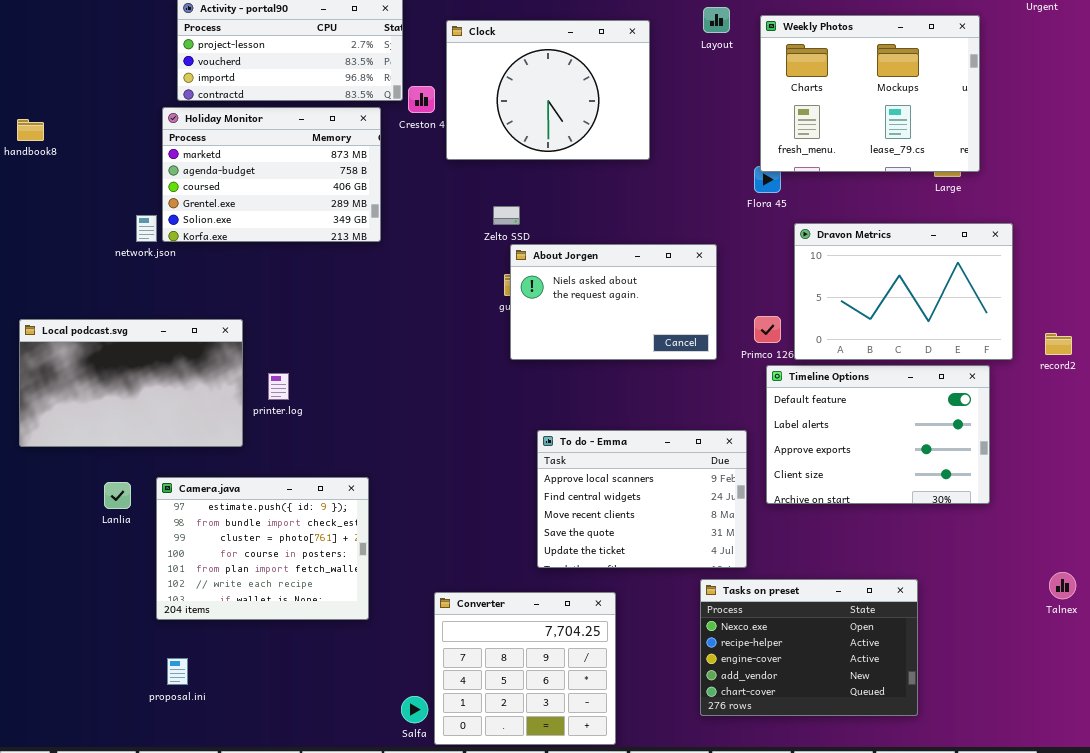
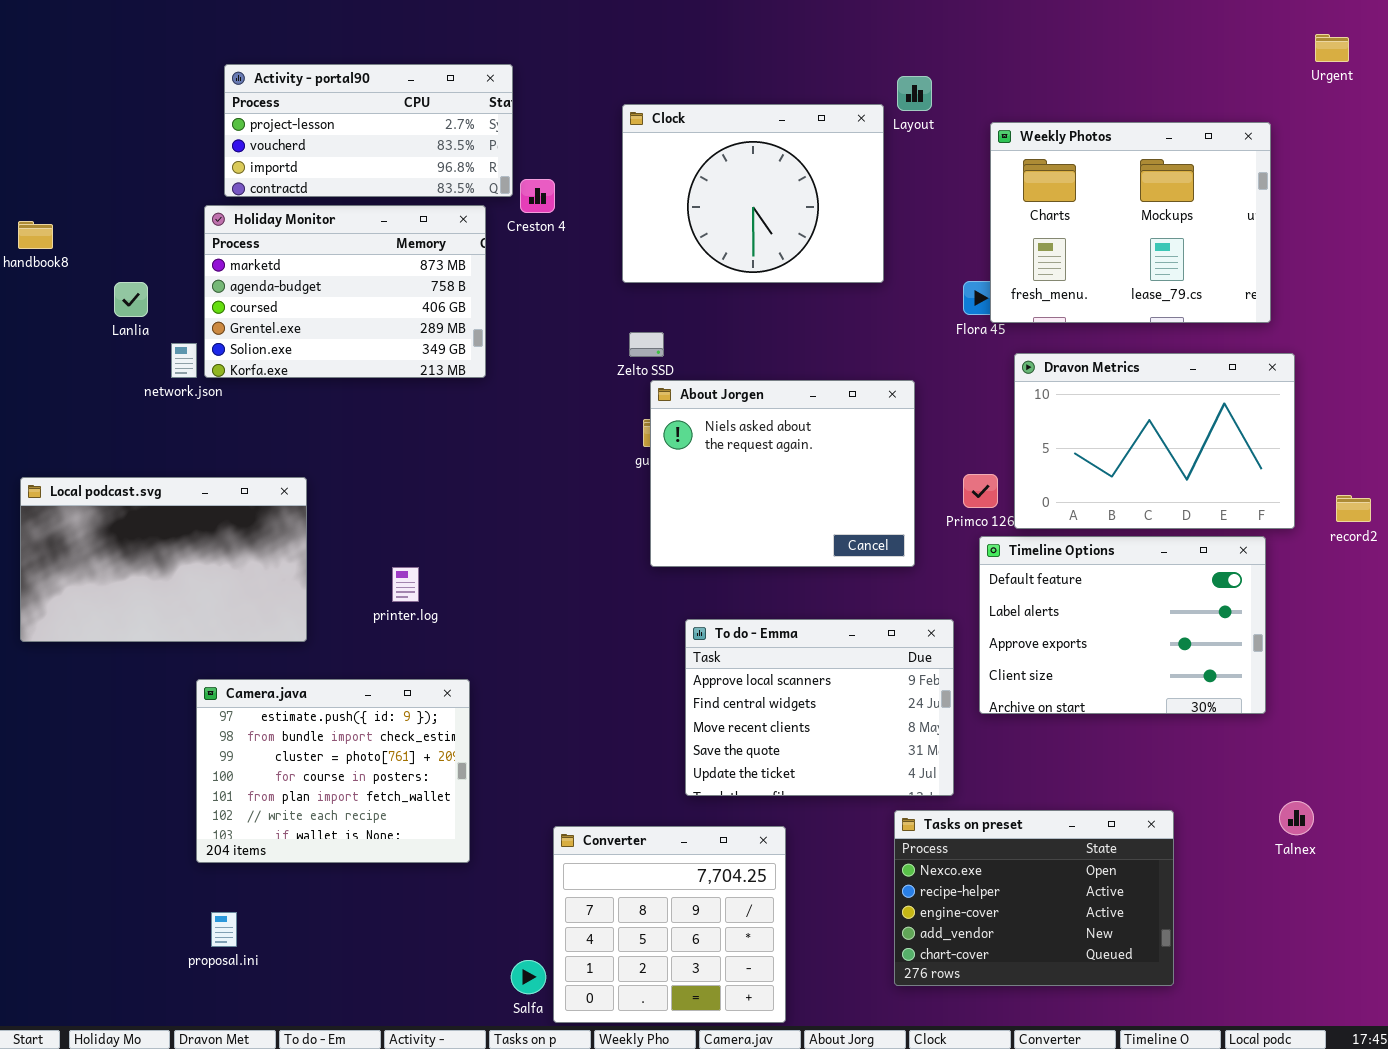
Weekly Photos: [760,15,980,172] -> [990,122,1271,323], moved
Clock: [446,20,650,160] -> [622,104,884,283], moved
About Jorgen: [510,244,717,360] -> [650,380,915,567], resized
printer.log: [268,373,289,400] -> [392,567,419,602], moved
Lanlia: [104,482,131,509] -> [114,282,148,317], moved
Talnex: [1049,572,1076,599] -> [1279,801,1314,835], moved

